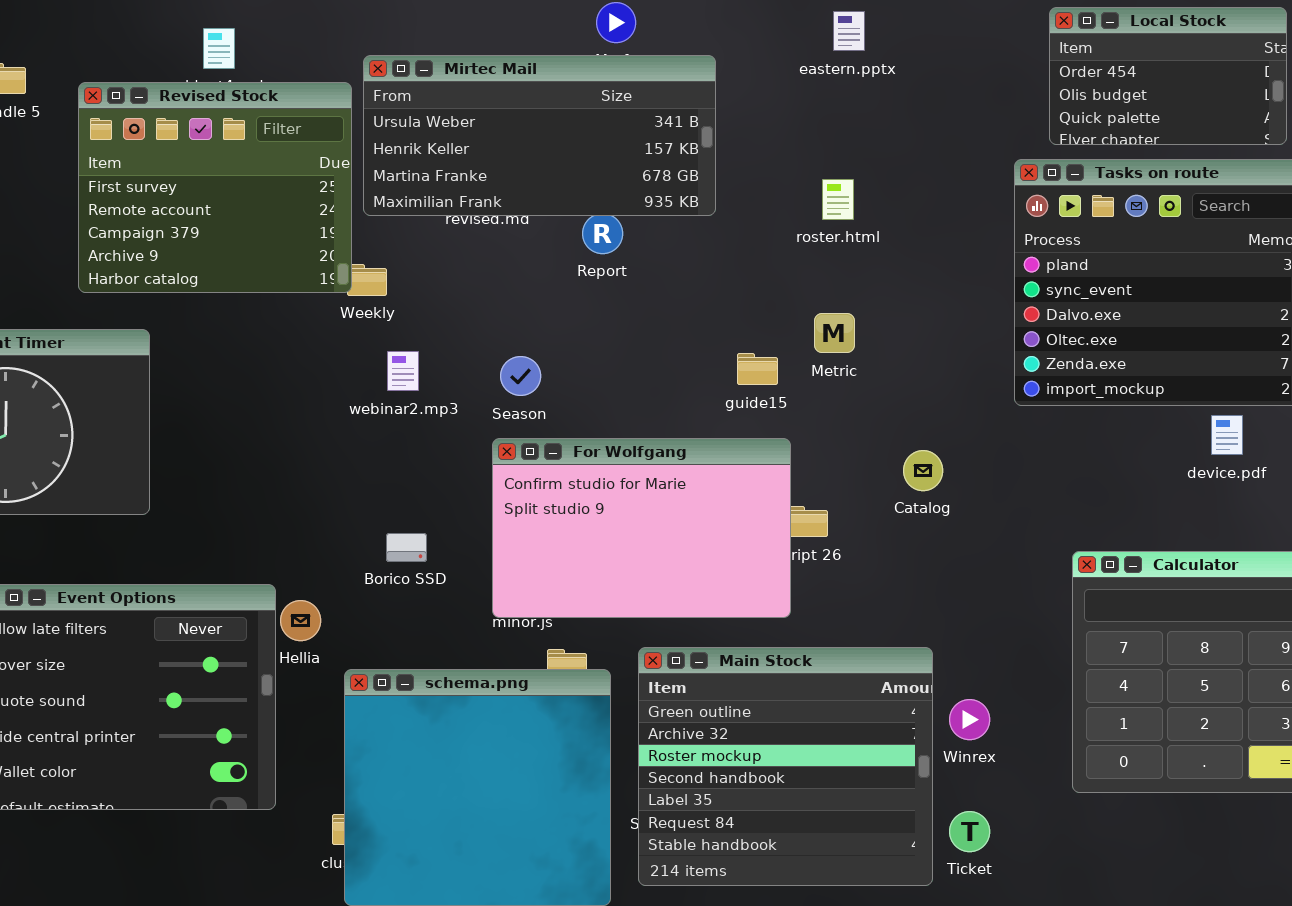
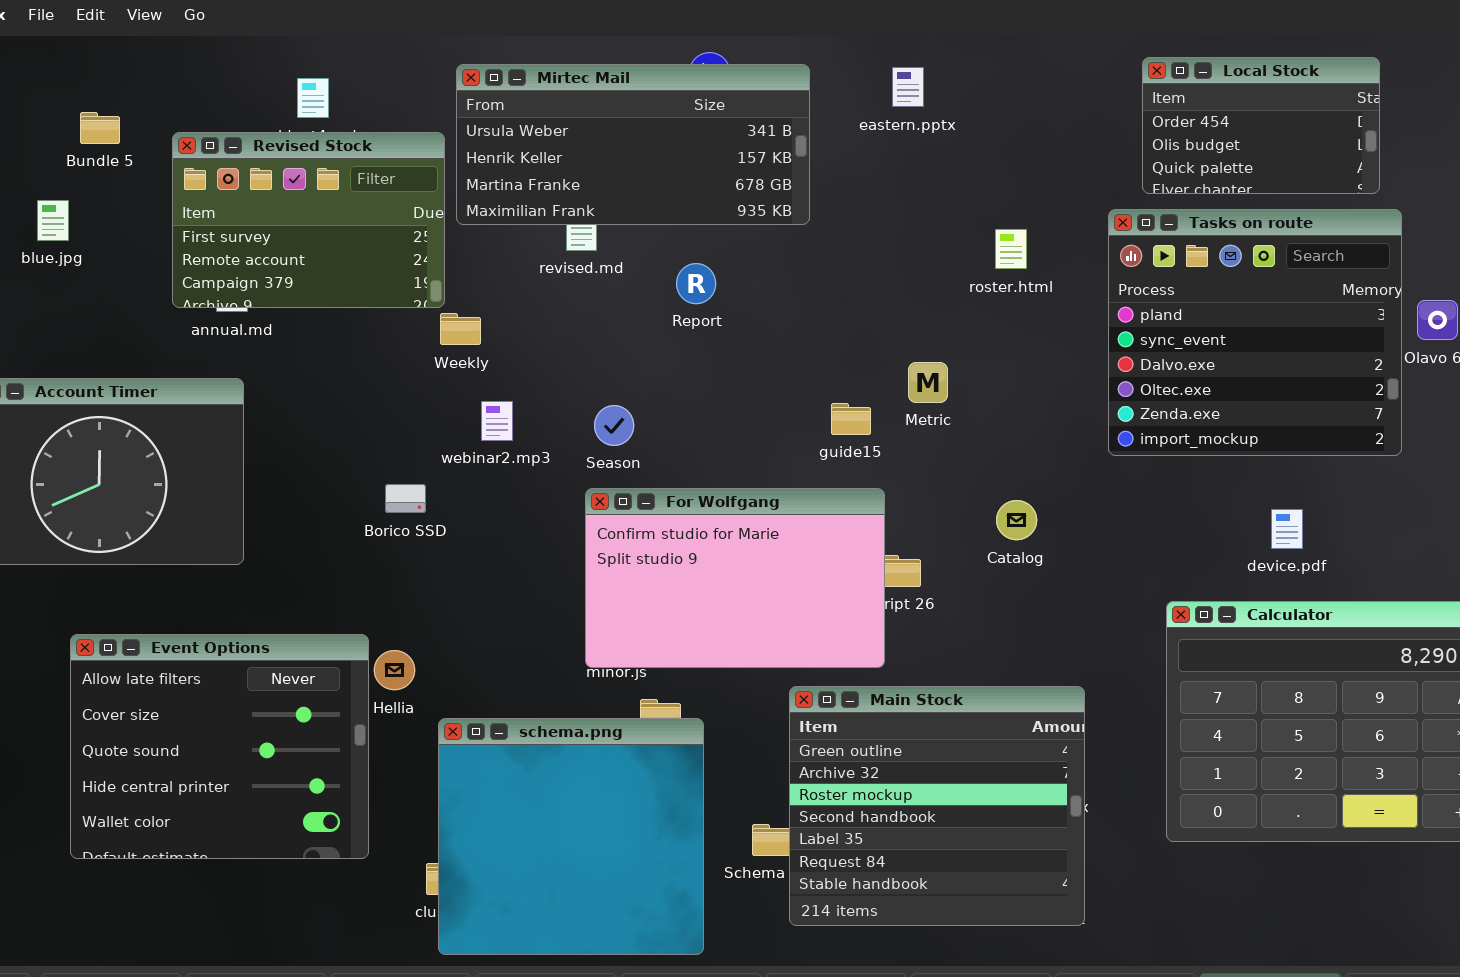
eastern.pptx: [833,11,865,51] -> [892,67,924,107], moved
Mirtec Mail: [363,55,716,216] -> [456,64,810,225], moved
Revised Stock: [78,82,352,293] -> [172,132,445,308], resized
roster.html: [822,179,854,220] -> [995,229,1027,269], moved
device.pdf: [1211,415,1243,455] -> [1271,509,1303,549], moved
Borico SSD: [386,533,427,562] -> [385,484,426,513], moved
Main Stock: [638,647,933,886] -> [789,686,1085,926], moved

